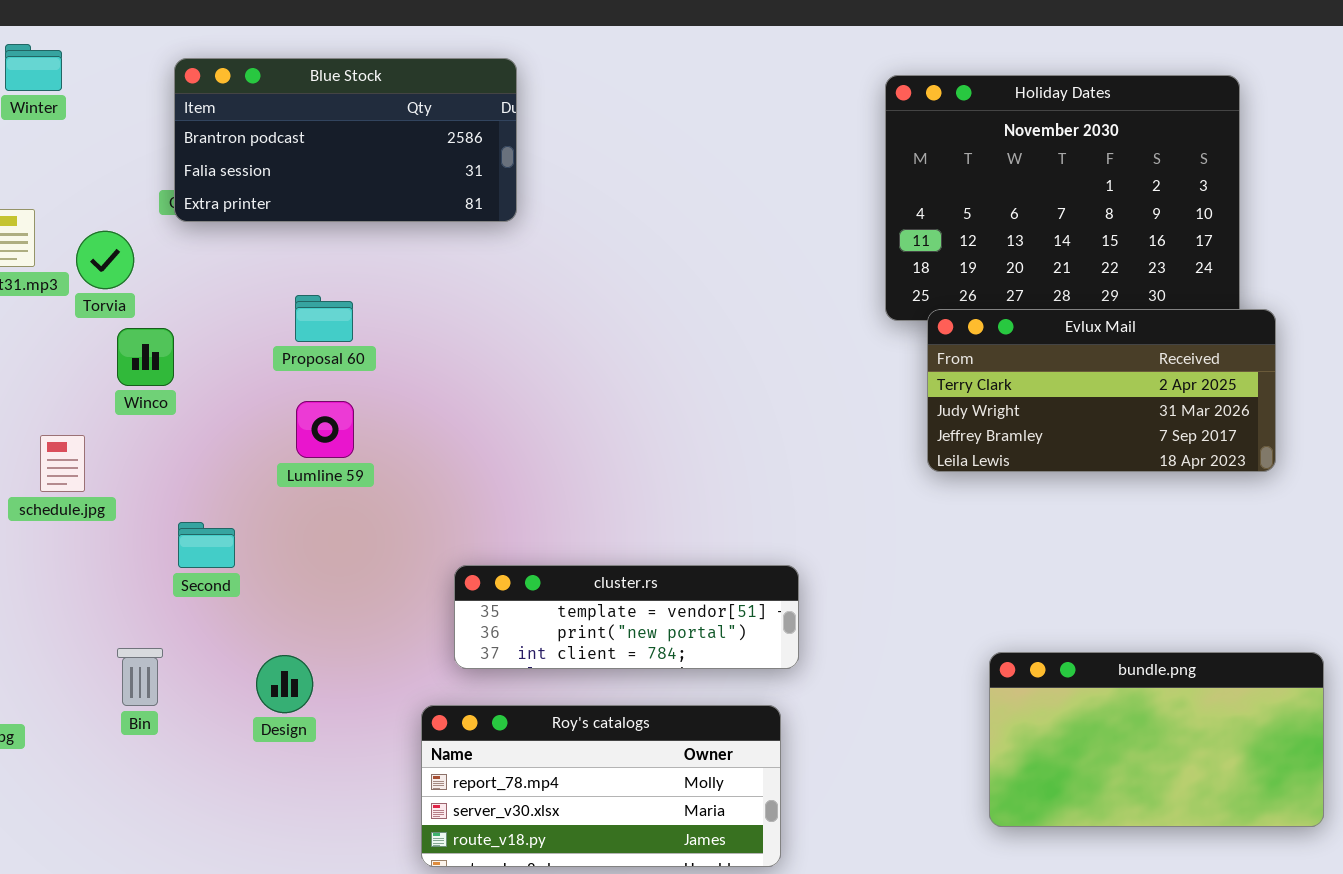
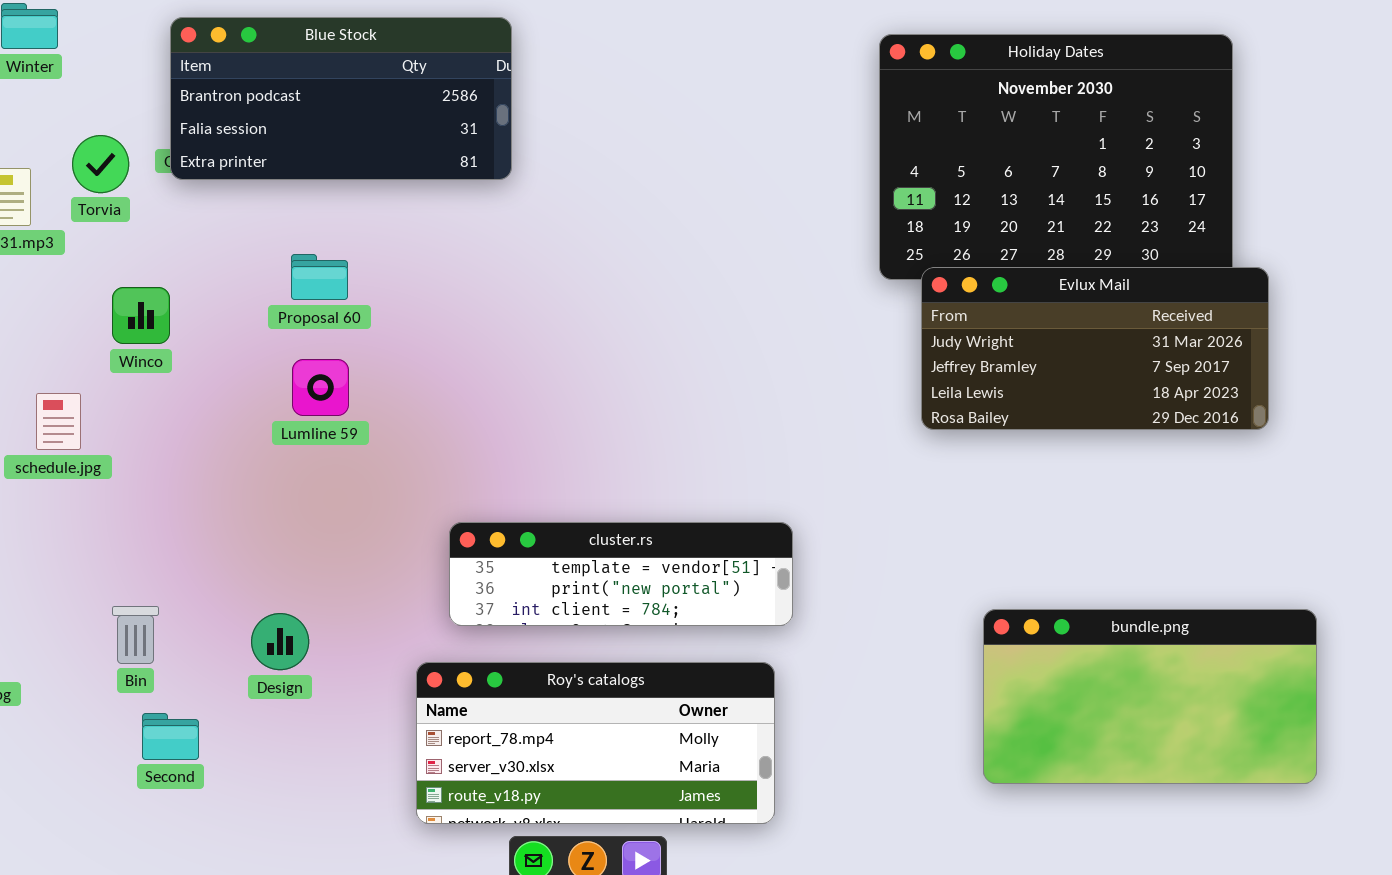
Torvia: [76,231,134,289] -> [72,135,129,193], moved
Evlux Mail: [927,309,1276,472] -> [921,267,1269,430], scrolled down 1 row
Second: [178,522,235,568] -> [142,713,199,760], moved

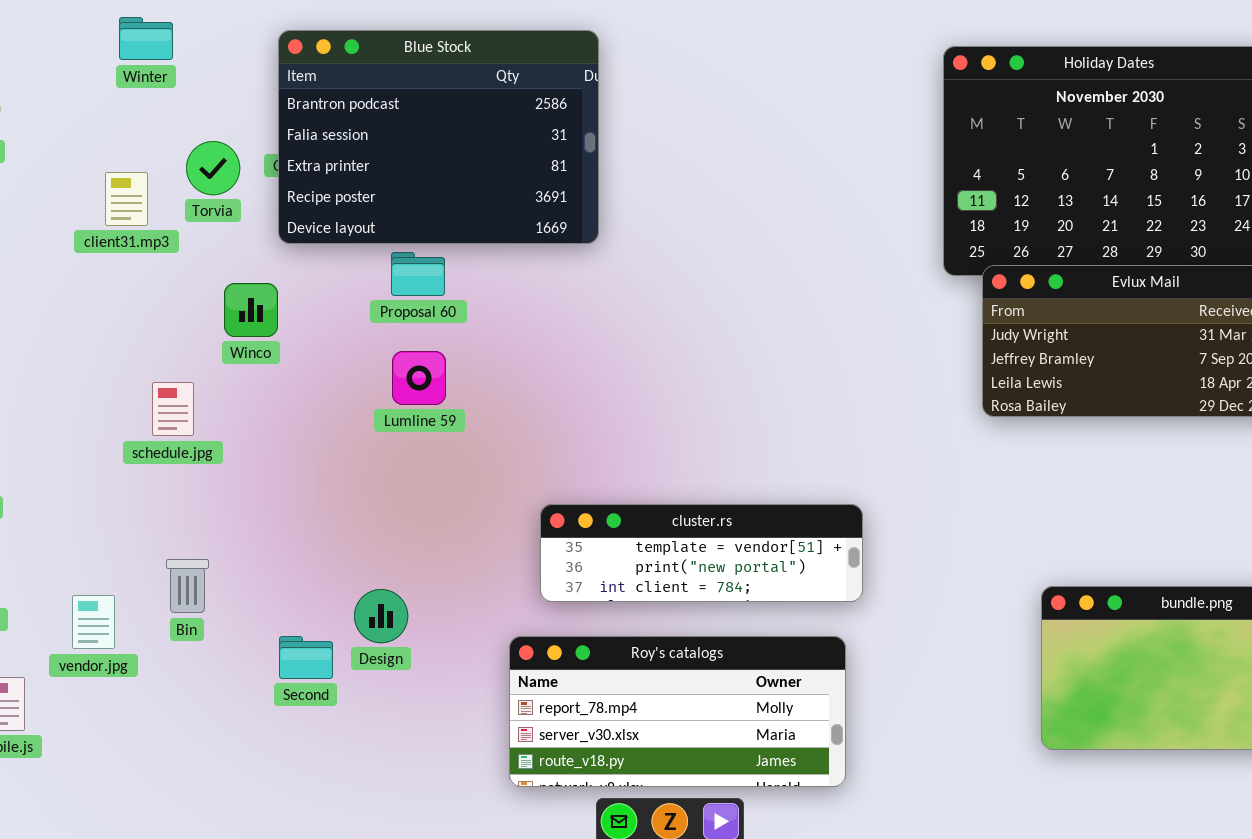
Blue Stock: [170,17,512,180] -> [278,30,599,244], resized
Bin: [112,606,159,664] -> [166,559,209,613], moved
Second: [142,713,199,760] -> [279,636,333,679], moved

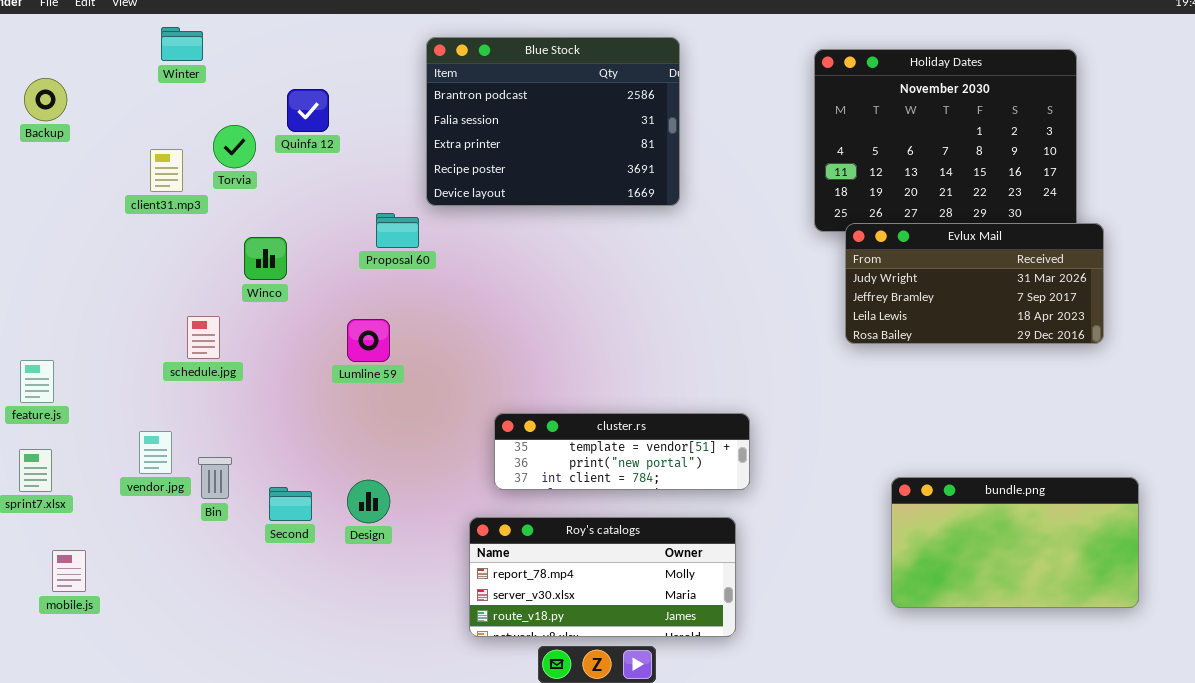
Blue Stock: [278,30,599,244] -> [426,37,680,206], moved
Lumline 59: [392,351,446,405] -> [347,319,390,362], moved
vendor.jpg: [72,595,115,649] -> [139,431,172,474], moved
Second: [279,636,333,679] -> [269,487,312,521], moved

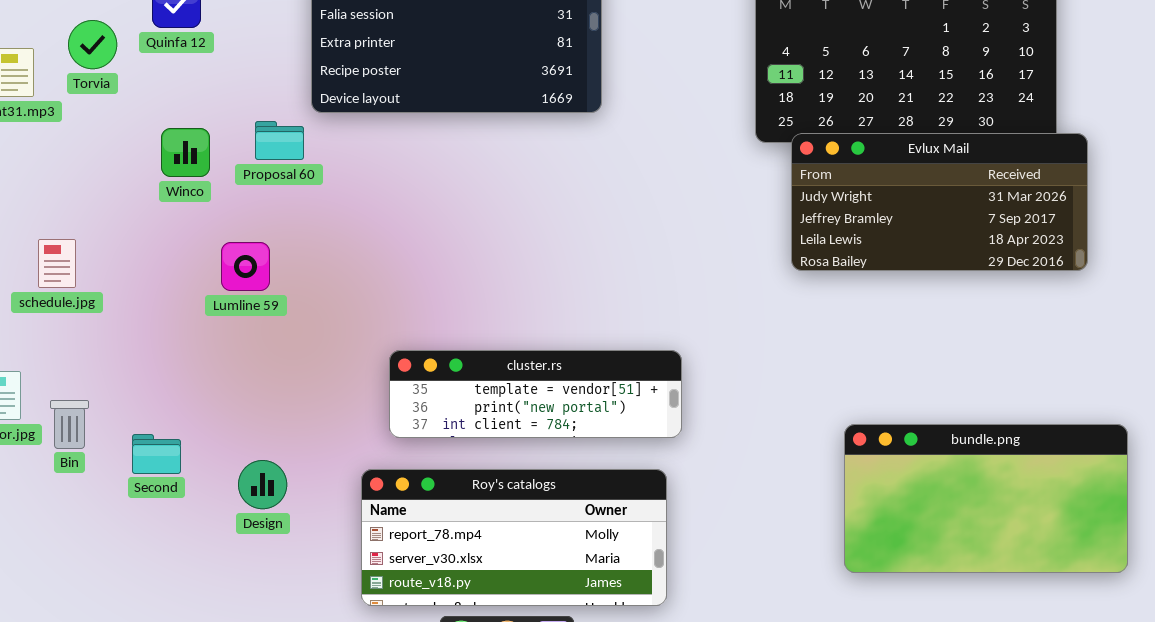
Winco: [244,237,287,280] -> [161,128,210,177], moved
Design: [347,480,390,523] -> [238,460,287,509], moved

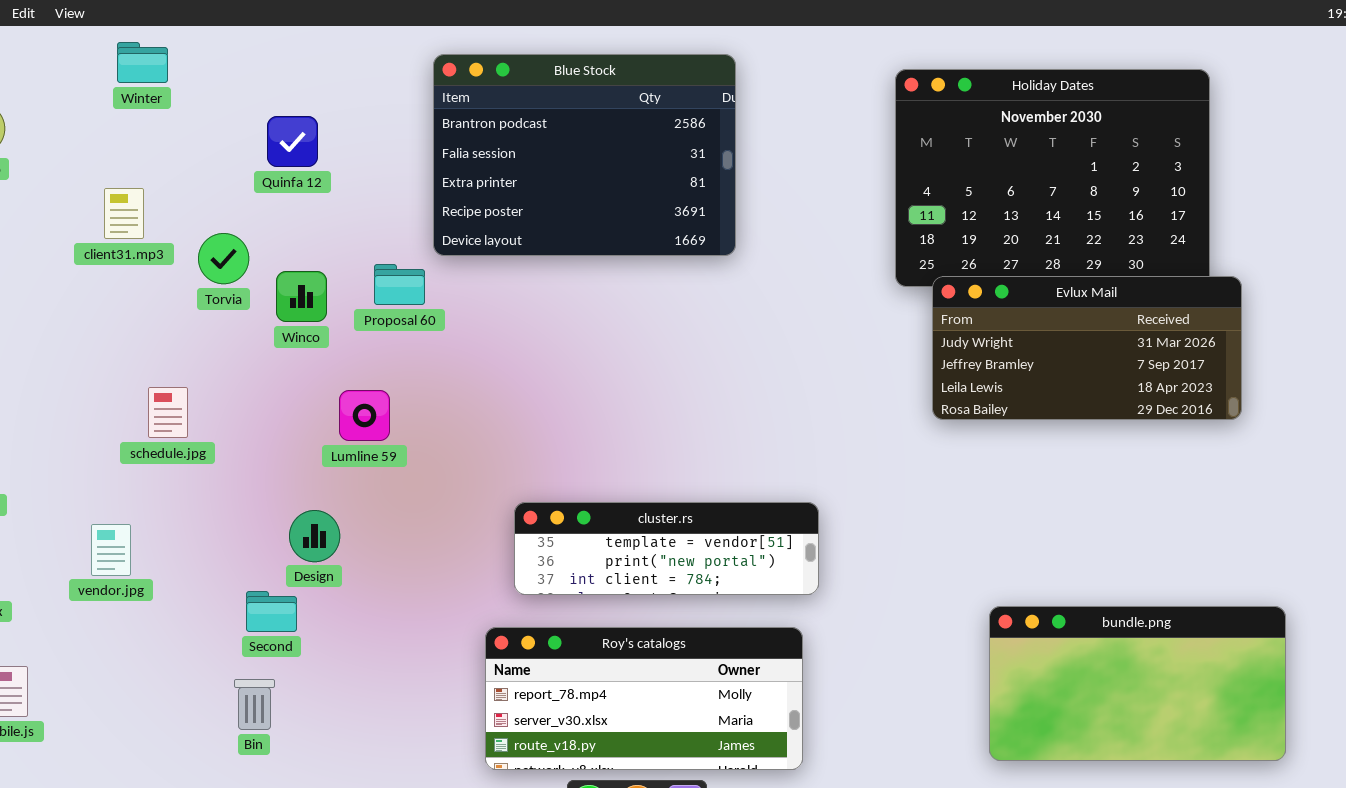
Torvia: [68,20,117,69] -> [198,233,249,284], moved
Bin: [50,400,89,449] -> [234,679,275,730], moved
bundle.png: [844,424,1128,573] -> [989,606,1286,761], moved
Design: [238,460,287,509] -> [289,510,340,562], moved

